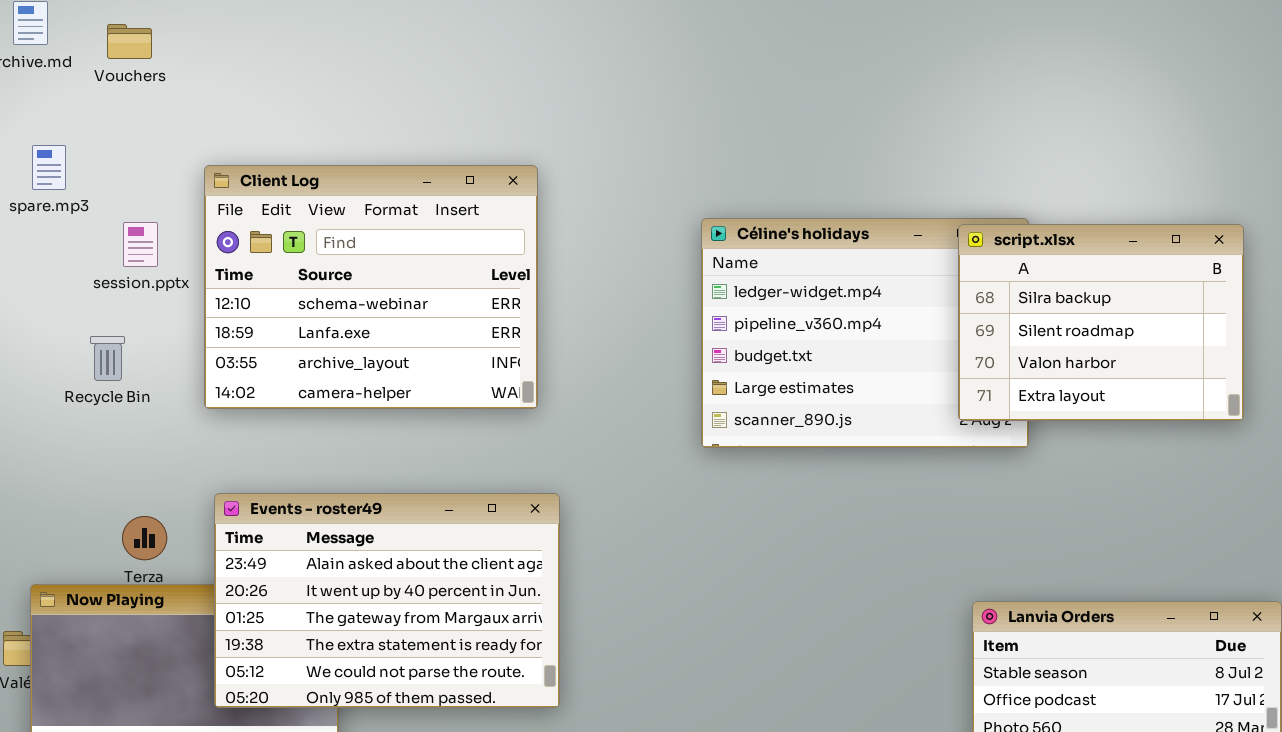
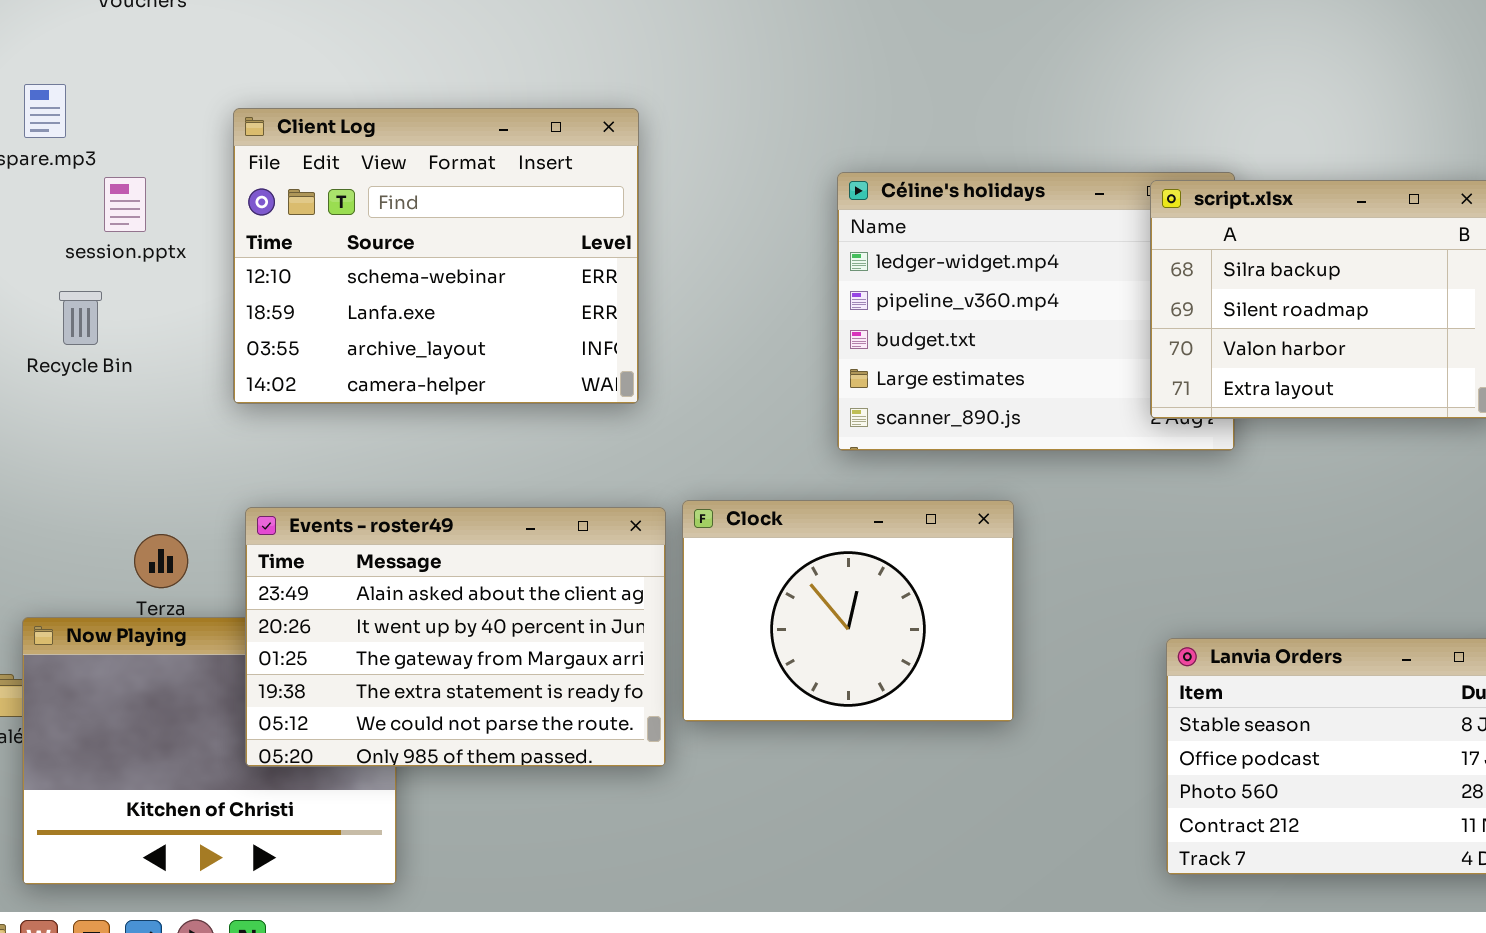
session.pptx: [123,222,158,267] -> [104,177,146,232], moved
Recycle Bin: [90,336,125,381] -> [59,291,102,345], moved
Clock: none -> [682,500,1014,722], opened

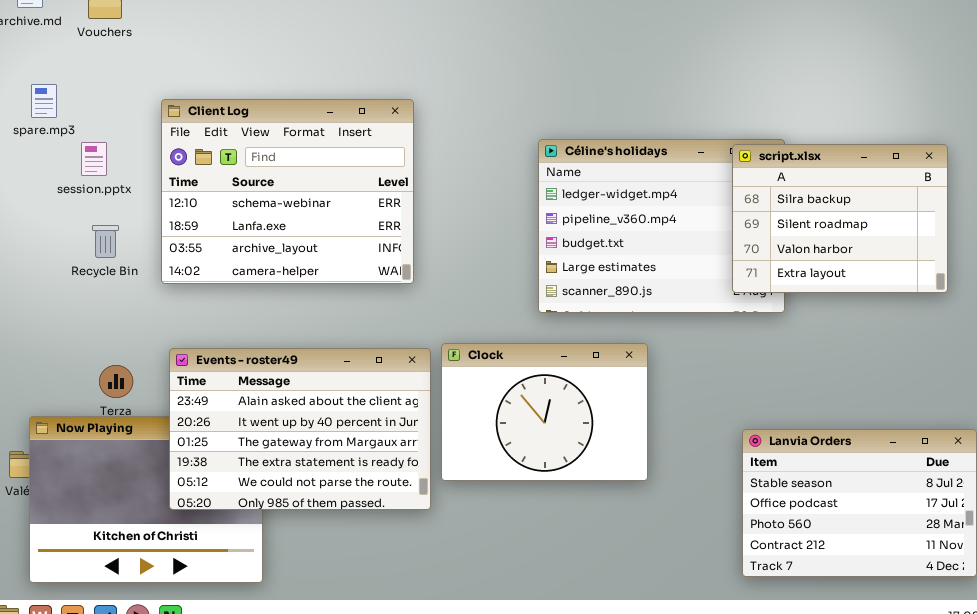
Recycle Bin: [59,291,102,345] -> [92,225,119,258], moved

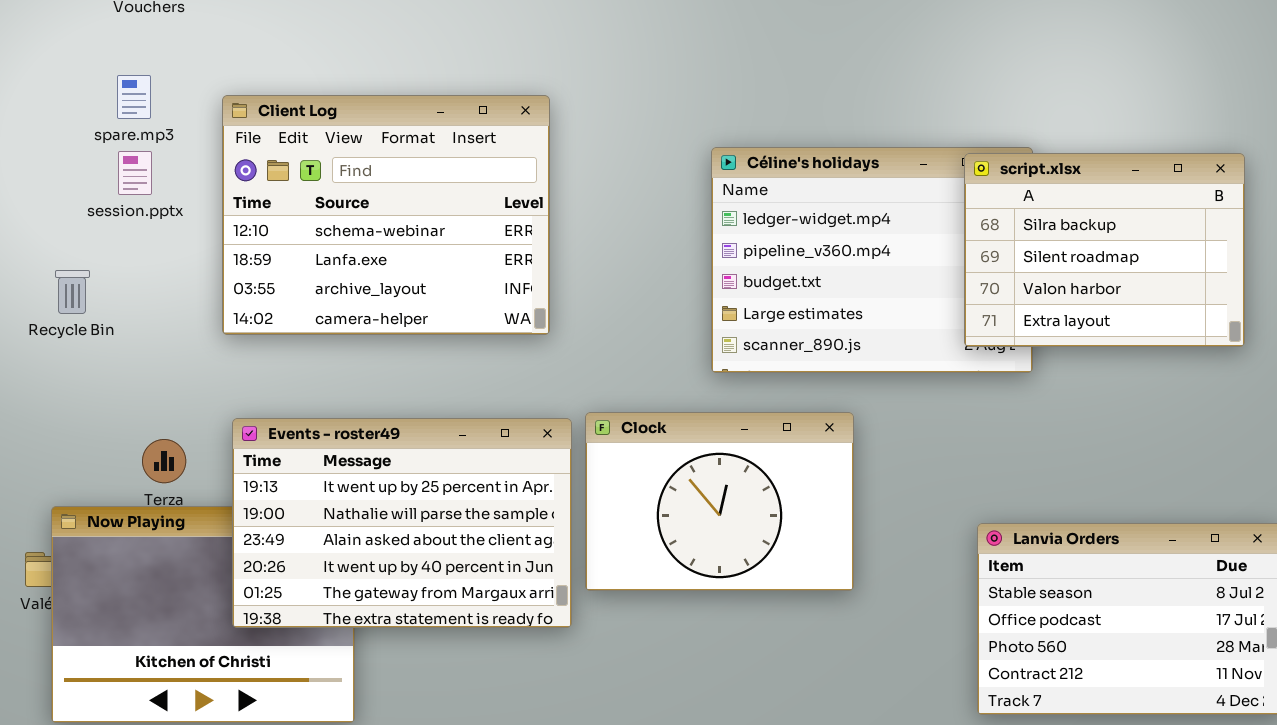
spare.mp3: [31,84,57,118] -> [117,75,151,119], moved
Recycle Bin: [92,225,119,258] -> [55,270,90,314], moved
Events - roster49: [169,348,431,510] -> [232,418,572,628], scrolled up 2 rows

